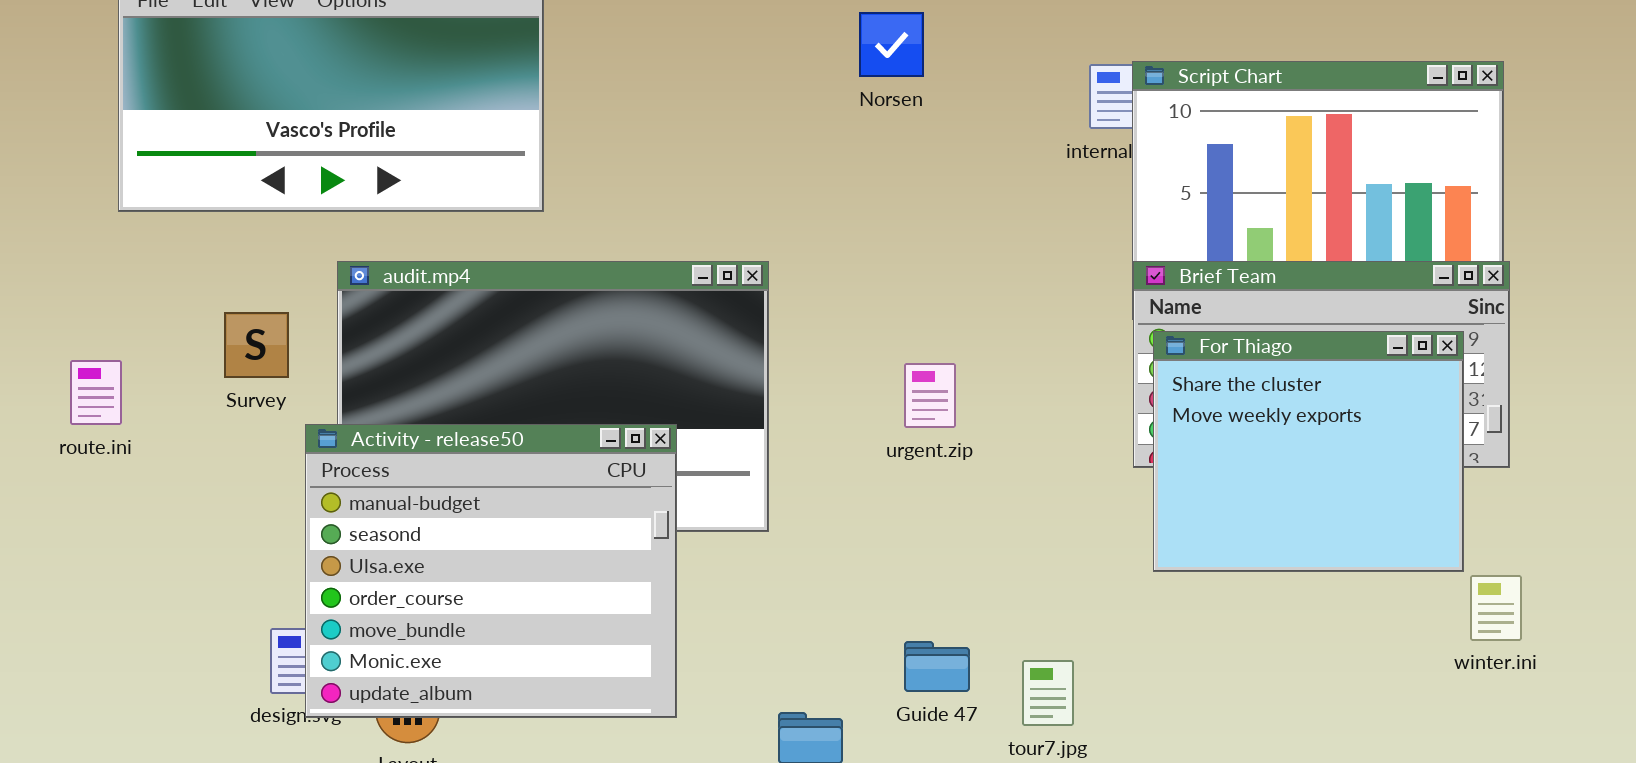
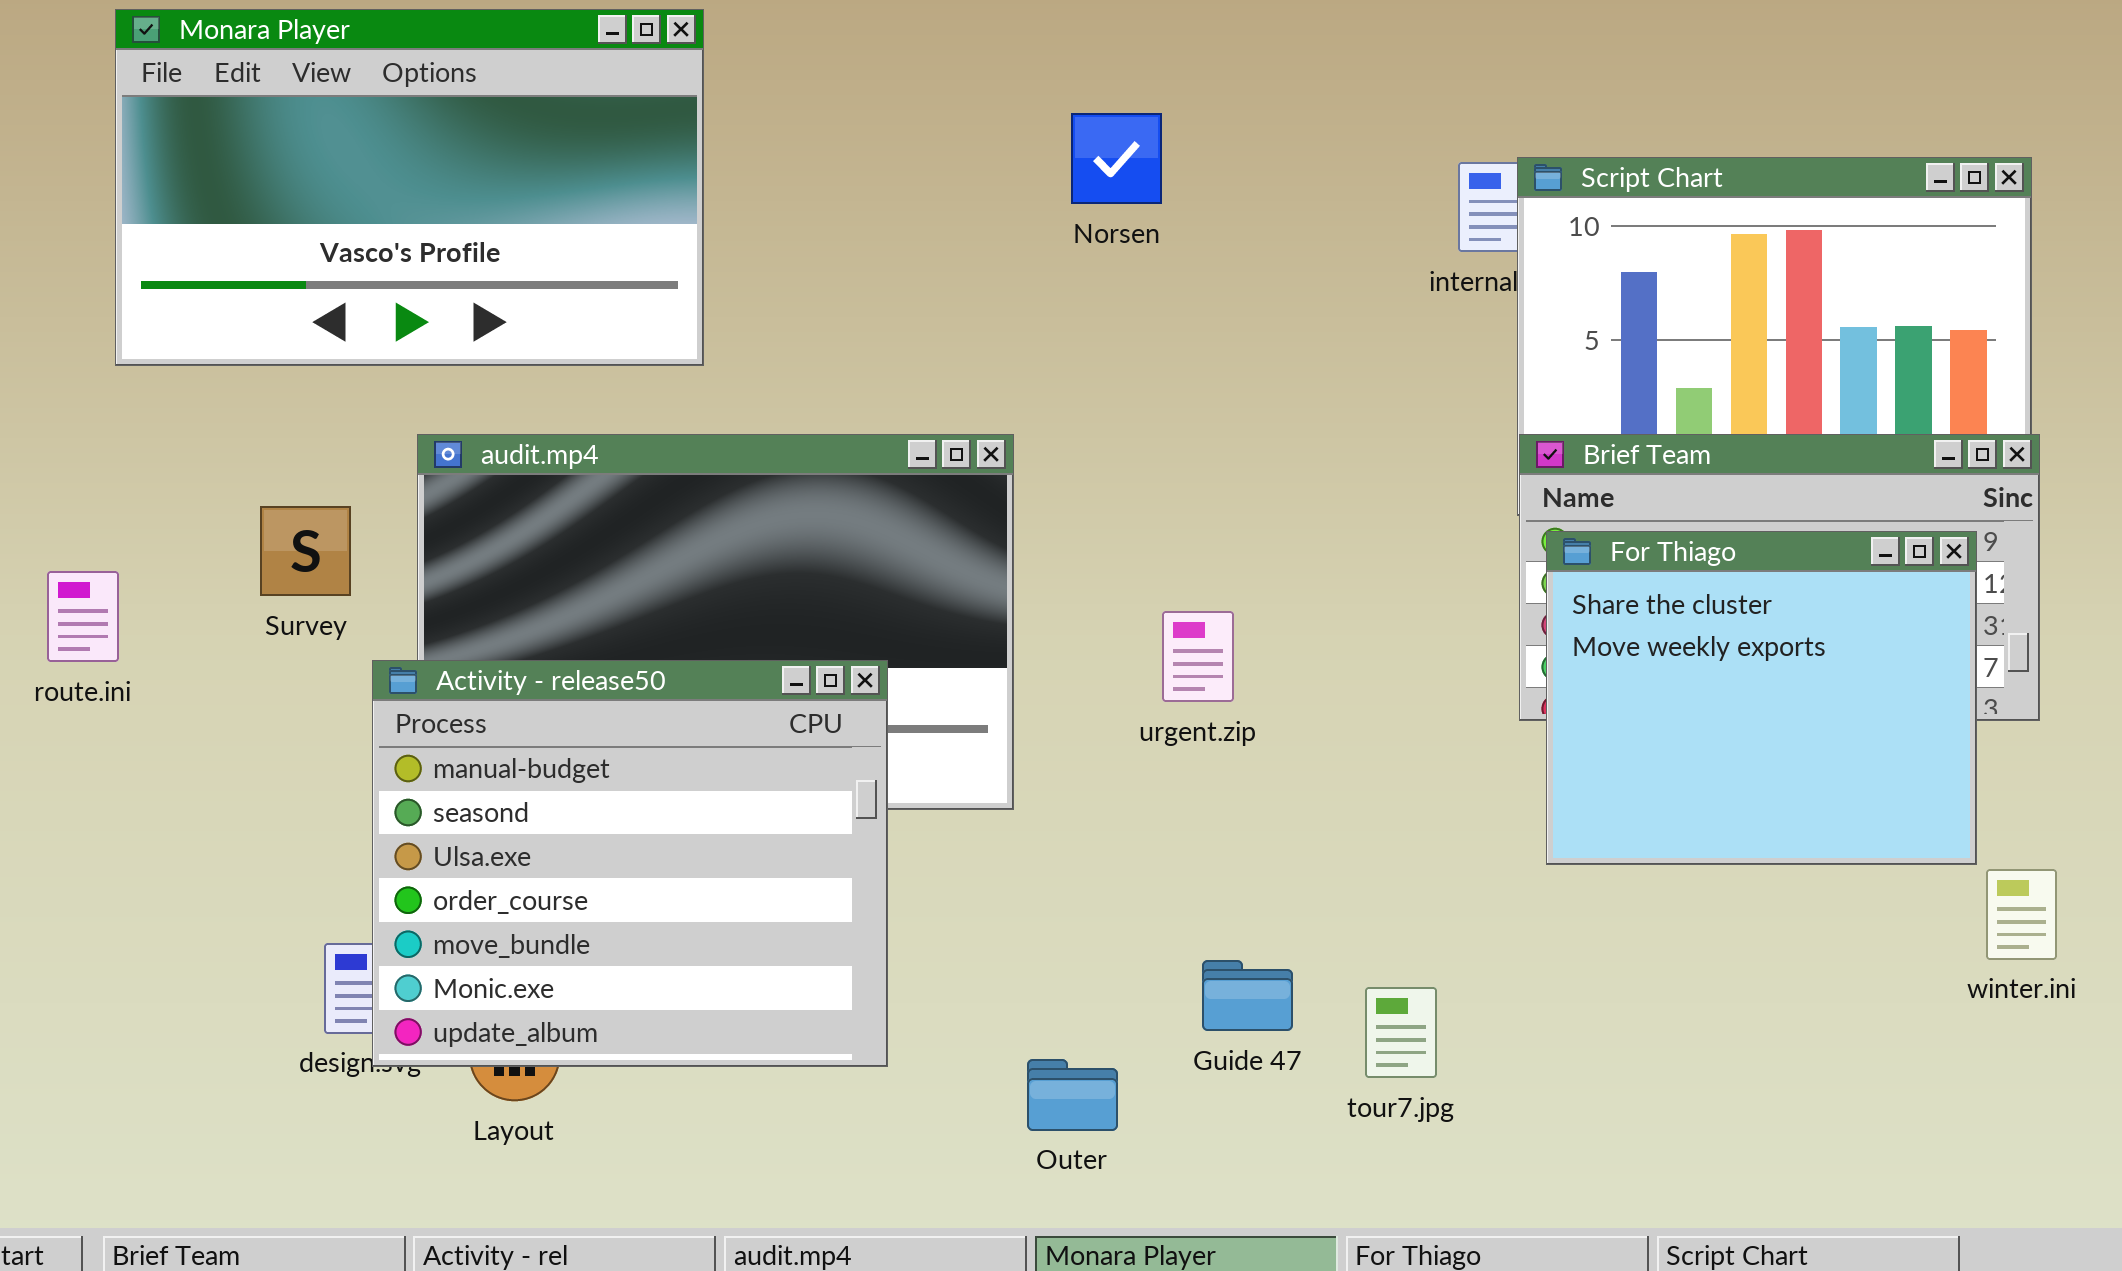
Norsen: [859,12,924,77] -> [1071,113,1162,204], moved
urgent.zip: [904,363,956,428] -> [1162,611,1234,702], moved

